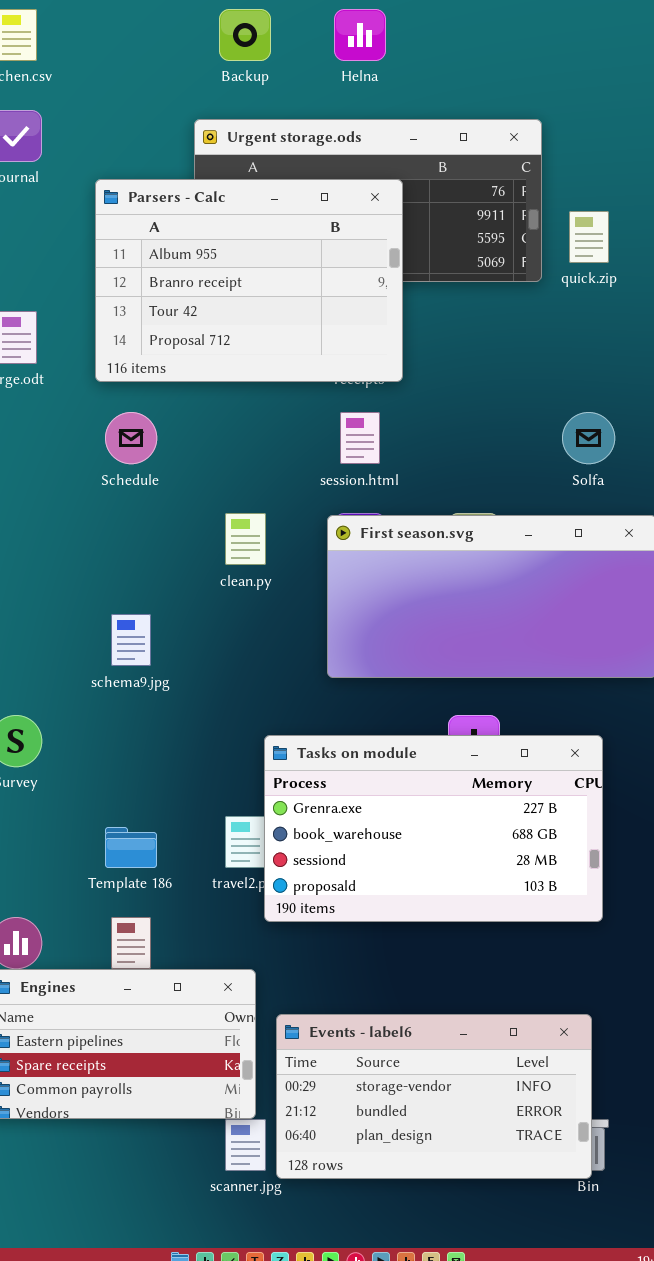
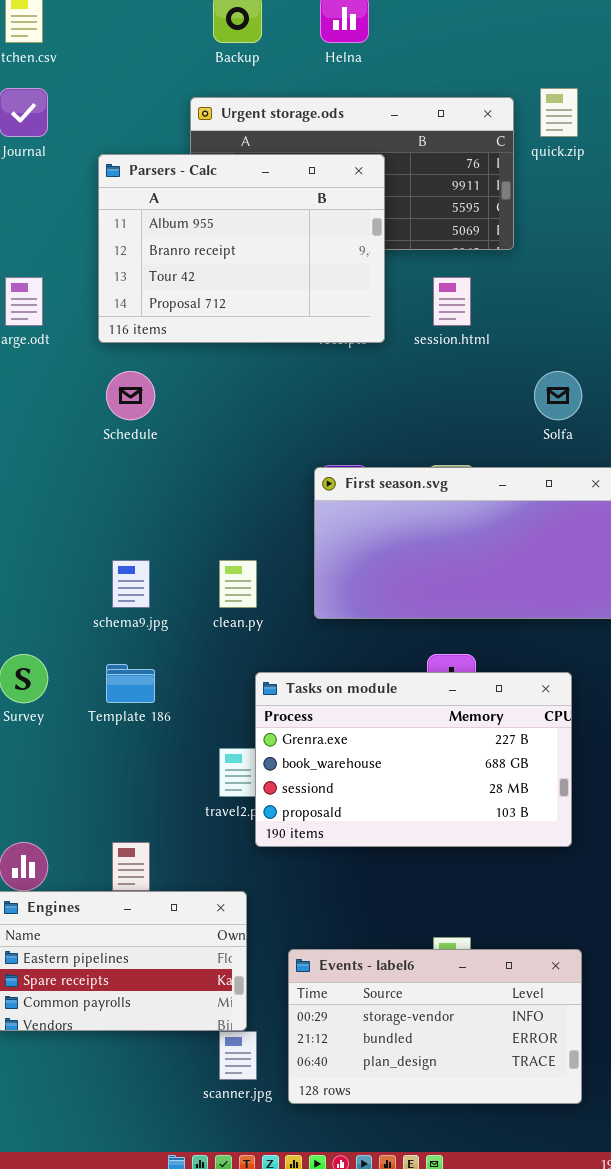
quick.zip: [569,211,609,263] -> [540,88,578,137], moved
session.html: [340,412,380,464] -> [433,277,471,326], moved
clean.py: [225,513,266,565] -> [219,560,257,608], moved
Template 186: [105,827,157,868] -> [106,664,155,703], moved
Events - label6: [276,1014,592,1179] -> [288,949,582,1104], moved

